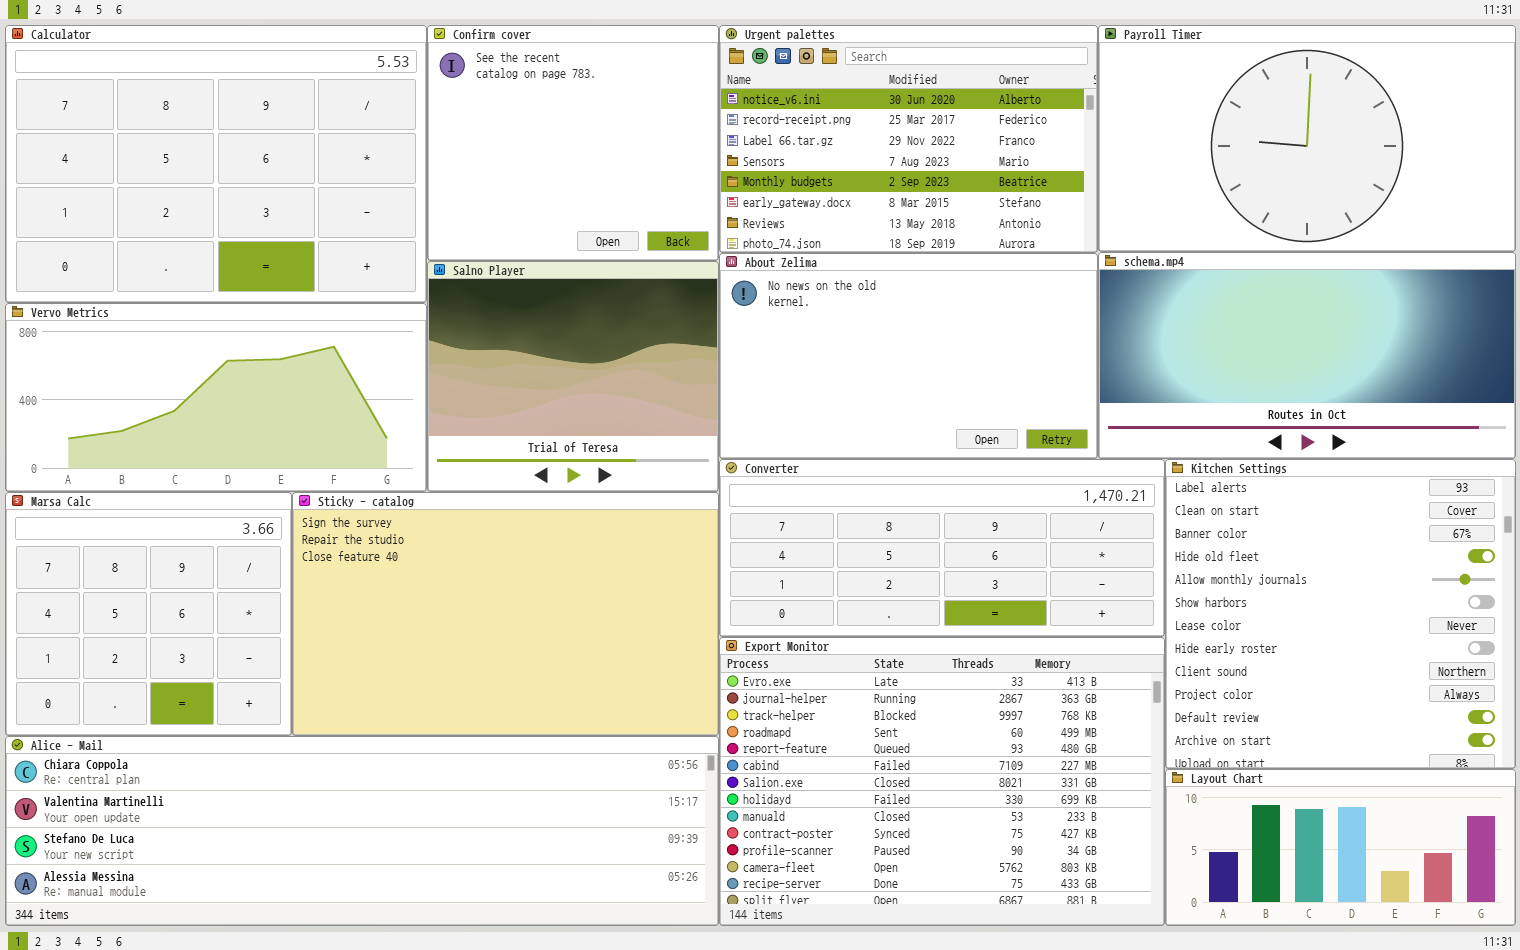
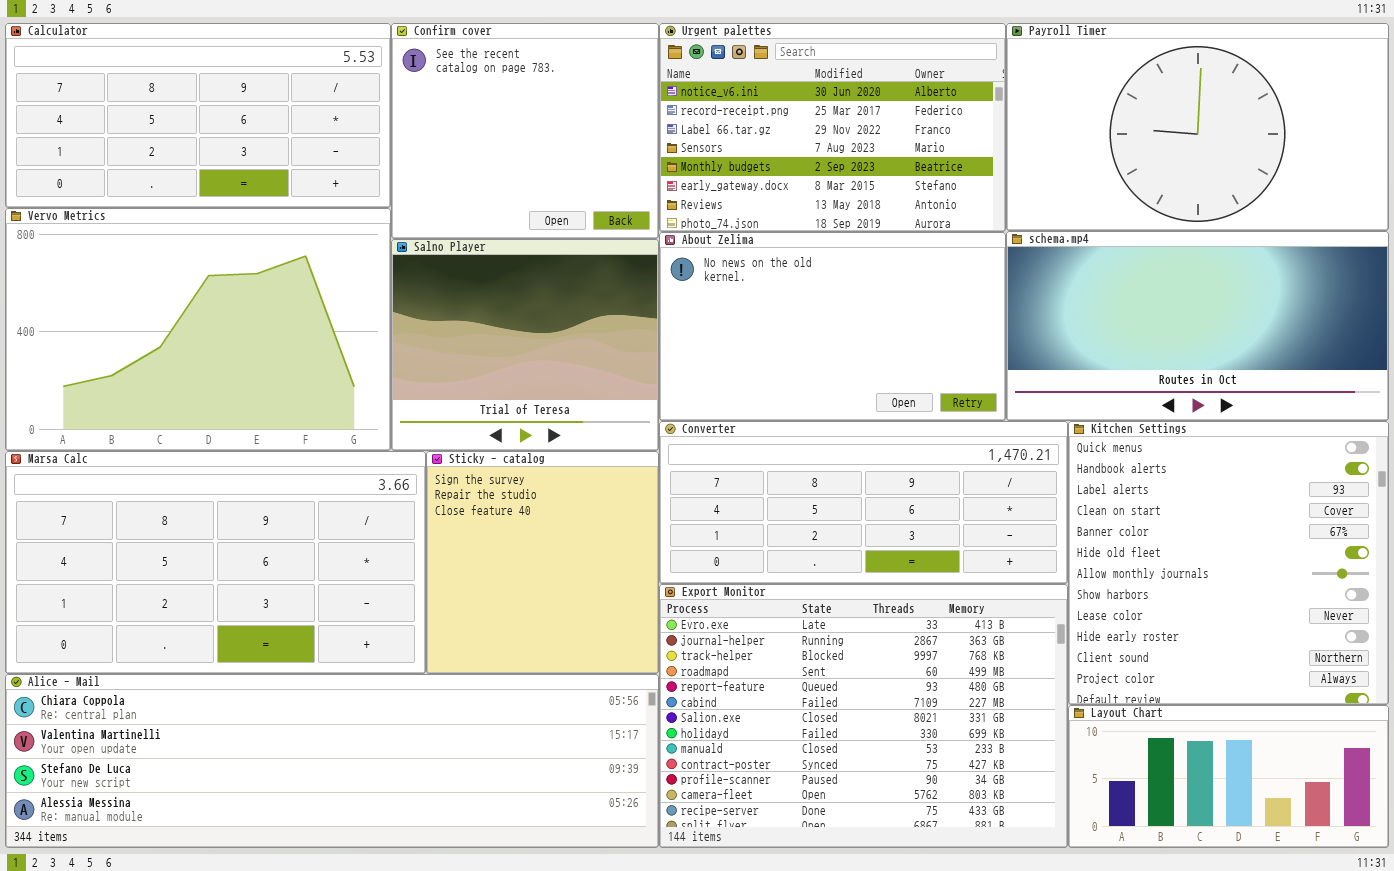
Calculator: [5,25,427,303] -> [5,23,391,208], resized
Vervo Metrics: [5,303,427,492] -> [5,208,391,451], resized
Kitchen Settings: [1165,459,1516,769] -> [1068,421,1389,705], scrolled up 2 rows
Marsa Calc: [5,492,292,736] -> [5,451,426,674], resized
Sticky - catalog: [292,492,719,736] -> [426,451,659,674], resized

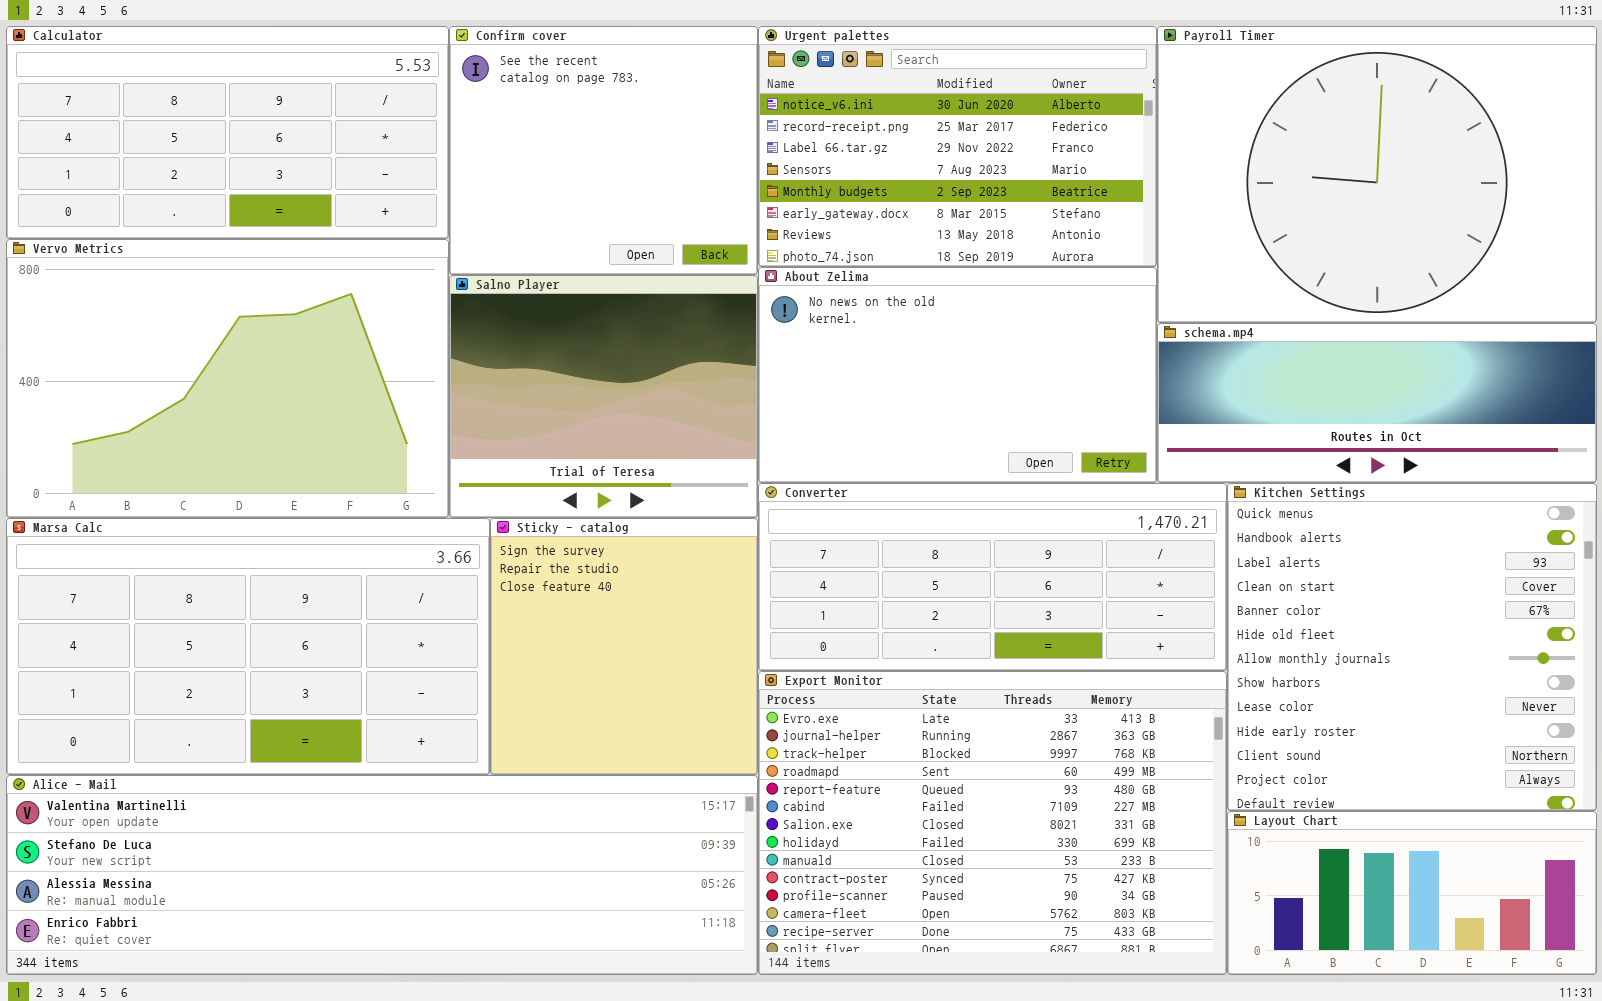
Payroll Timer: [1006,23,1389,231] -> [1157,26,1597,323], resized
schema.mp4: [1006,231,1389,421] -> [1157,323,1597,483], resized
Alice - Mail: [5,674,659,848] -> [6,775,758,975], scrolled down 1 row

